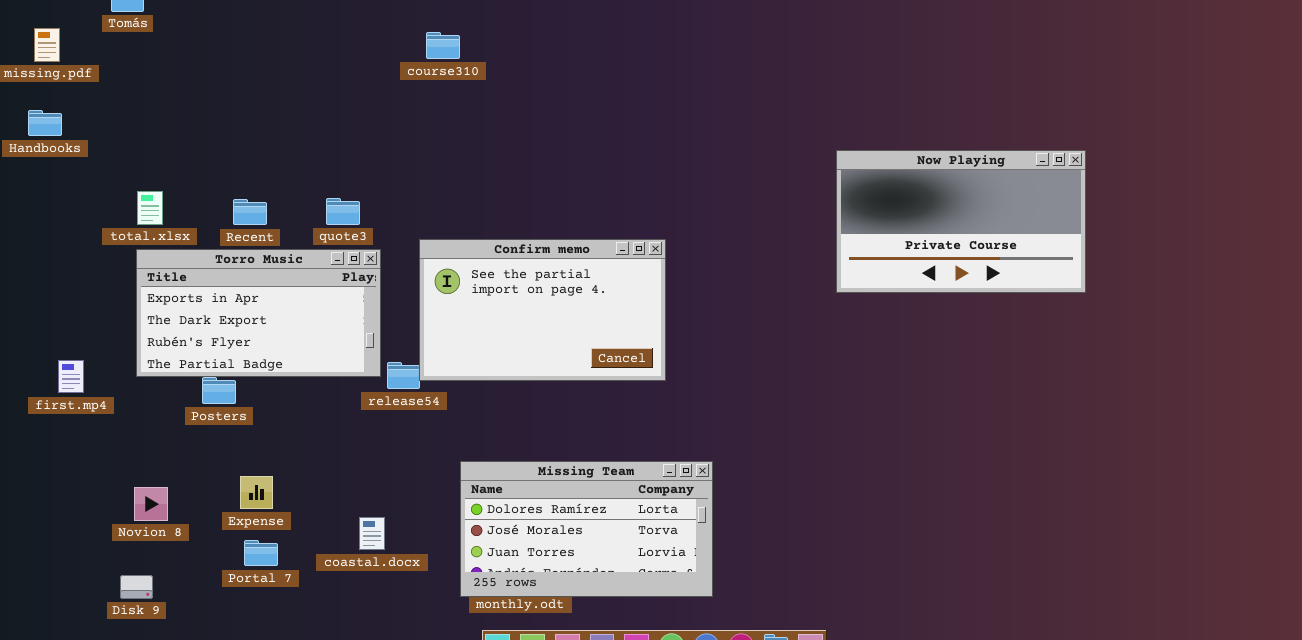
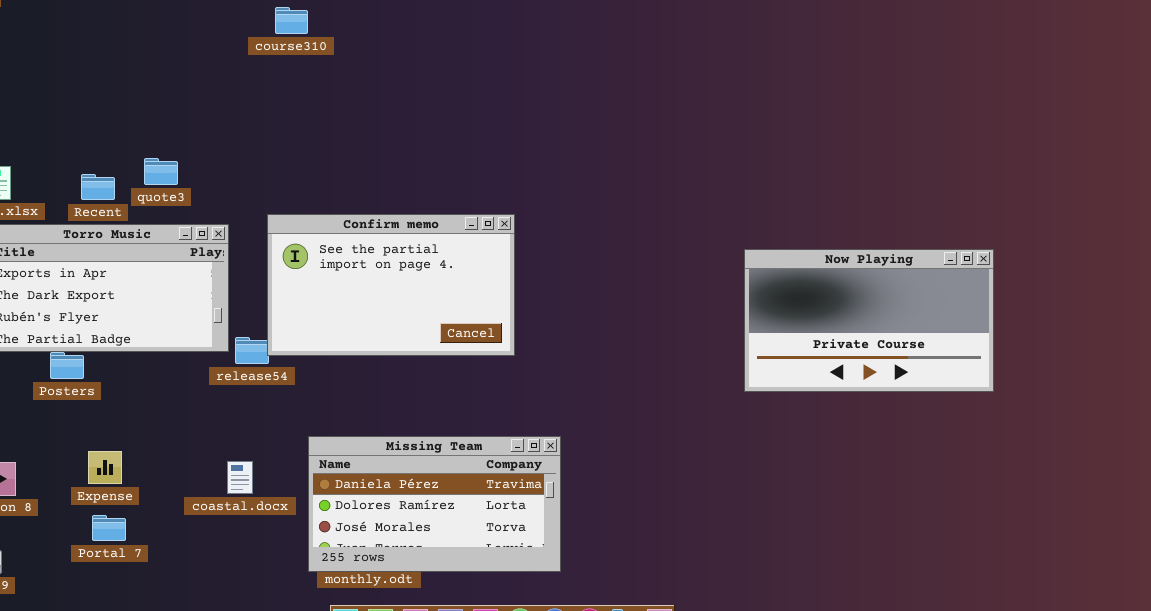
Now Playing: [836,150,1086,293] -> [744,249,994,392], moved
quote3: [326,198,360,225] -> [144,158,178,185], moved
Missing Team: [460,461,713,597] -> [308,436,561,572], scrolled up 1 row
coastal.docx: [359,517,385,550] -> [227,461,253,494], moved

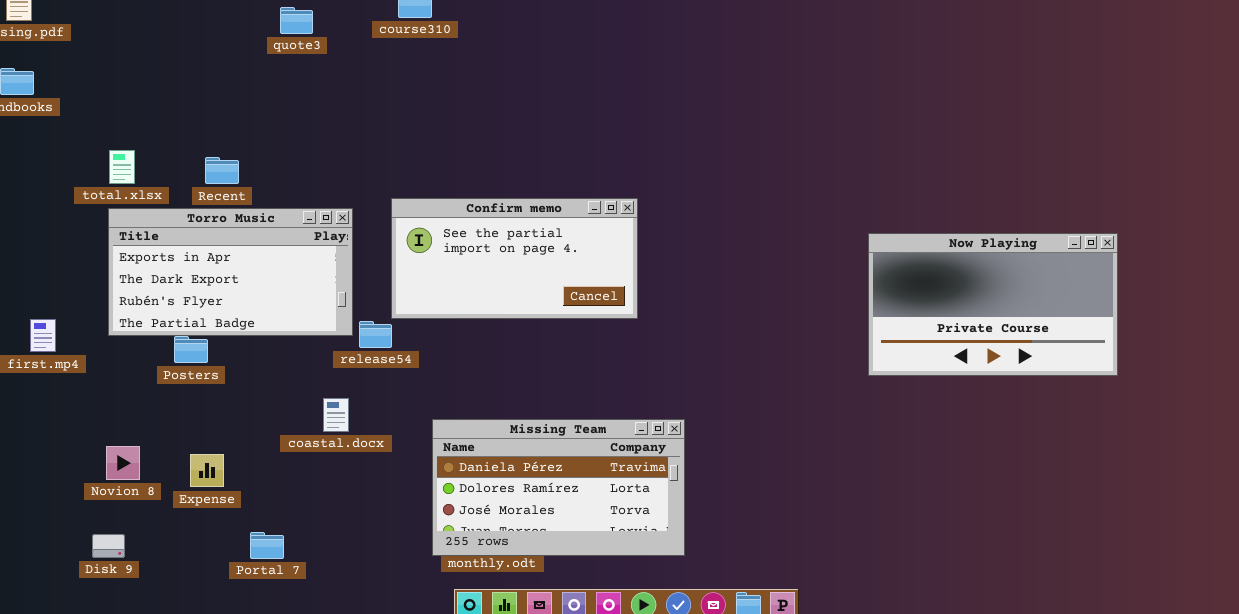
quote3: [144,158,178,185] -> [280,7,313,34], moved
Confirm memo: [267,214,515,356] -> [391,198,638,319], resized
Expense: [88,451,122,484] -> [190,454,224,487], moved
coastal.docx: [227,461,253,494] -> [323,398,349,432], moved
Portal 7: [92,515,126,541] -> [250,532,284,559], moved

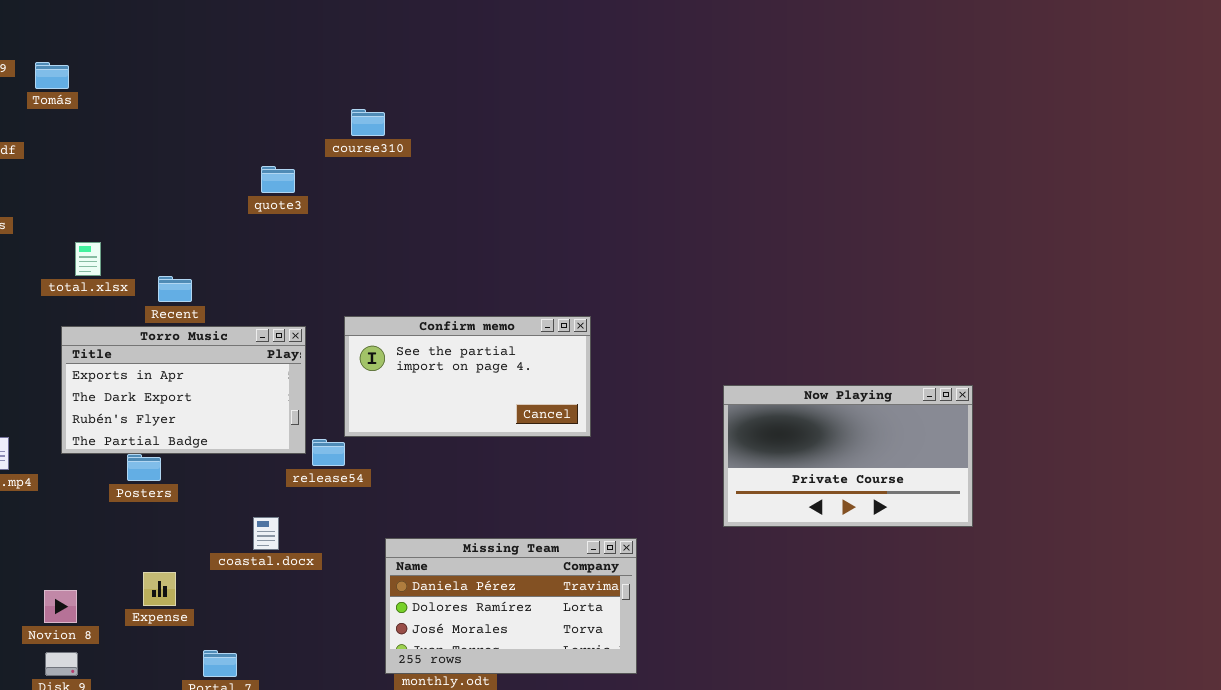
quote3: [280,7,313,34] -> [261,166,295,193], moved
total.xlsx: [109,150,135,184] -> [75,242,101,276], moved
Now Playing: [868,233,1118,376] -> [723,385,973,527], moved
coastal.docx: [323,398,349,432] -> [253,517,279,550], moved
Novion 8: [106,446,140,480] -> [44,590,77,623], moved

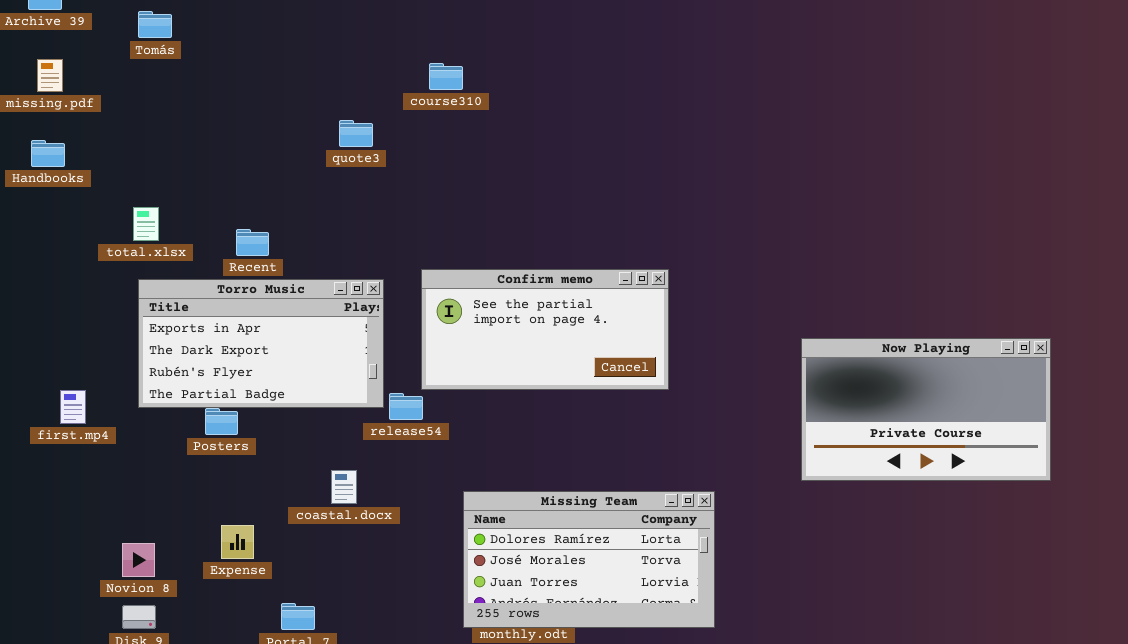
Tomás: [35,62,69,89] -> [138,11,172,38], moved
total.xlsx: [75,242,101,276] -> [133,207,159,241], moved
Missing Team: [385,538,637,674] -> [463,491,715,628], scrolled down 1 row

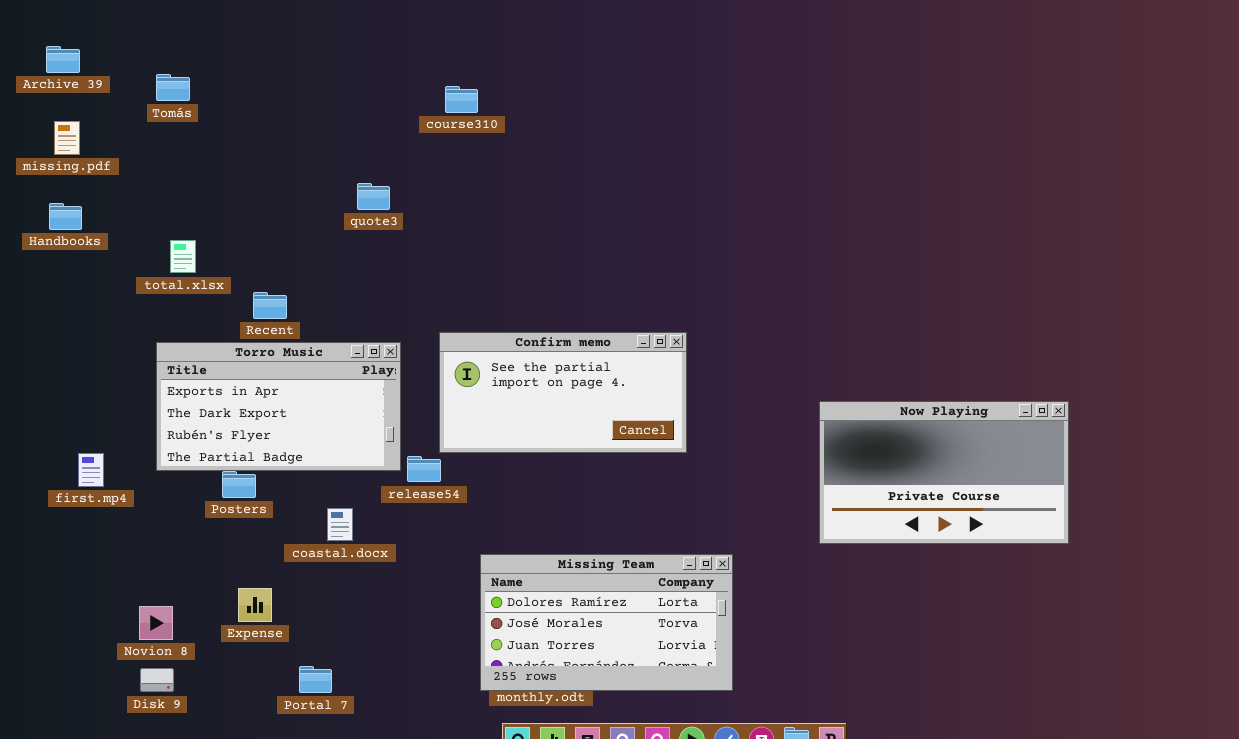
course310: [429,63,463,90] -> [445,86,478,113], moved
total.xlsx: [133,207,159,241] -> [170,240,196,273], moved
coastal.docx: [331,470,357,504] -> [327,508,353,541], moved

